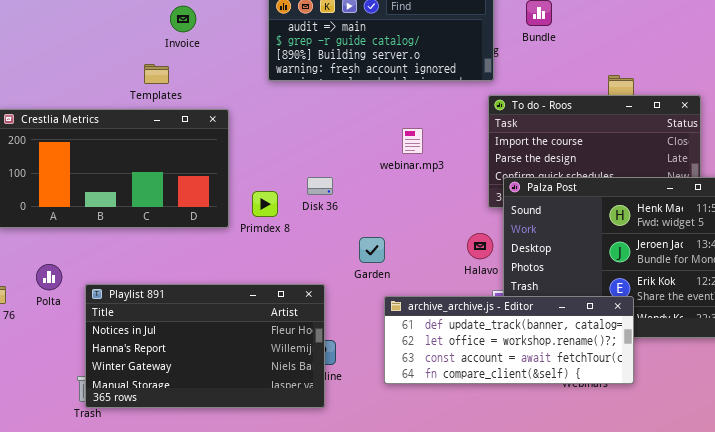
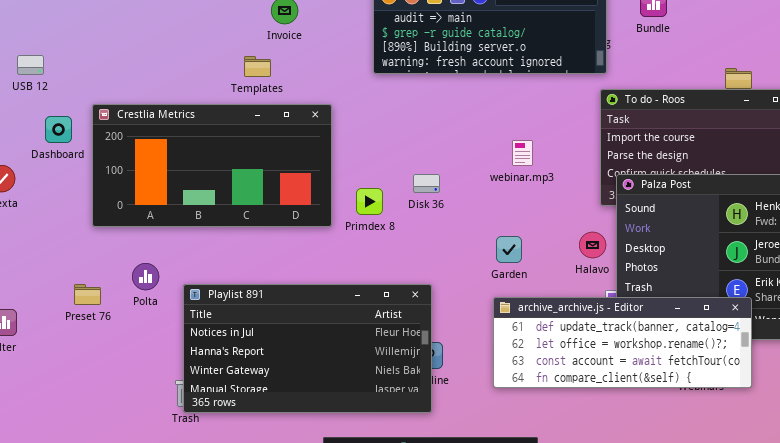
webinar.mp3: [402,128,423,154] -> [512,140,533,166], moved
Garden: [359,237,385,263] -> [496,236,522,263], moved

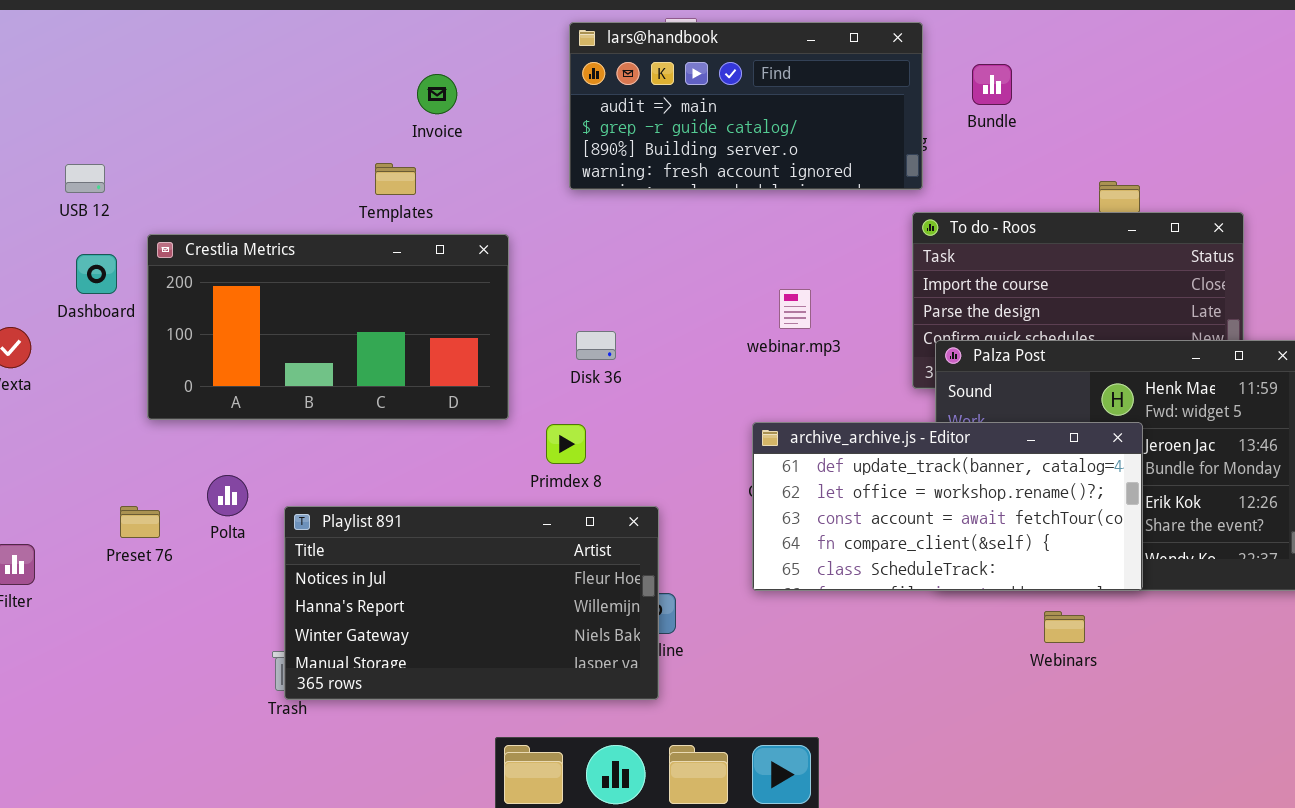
USB 12: [17,55,44,75] -> [65,164,105,193], moved
Disk 36: [413,174,440,193] -> [576,331,616,360], moved
Primdex 8: [356,188,383,215] -> [546,424,586,464], moved
archive_archive.js - Editor: [493,297,752,388] -> [752,422,1143,591], moved, resized

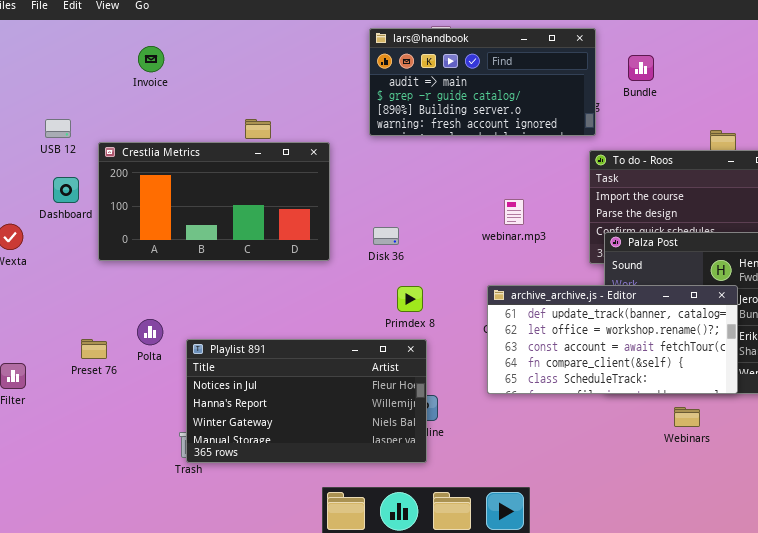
Invoice: [417,74,457,114] -> [138,46,164,72], moved
Crestlia Metrics: [147,234,509,420] -> [98,142,330,261], moved
Primdex 8: [546,424,586,464] -> [397,286,423,312], moved

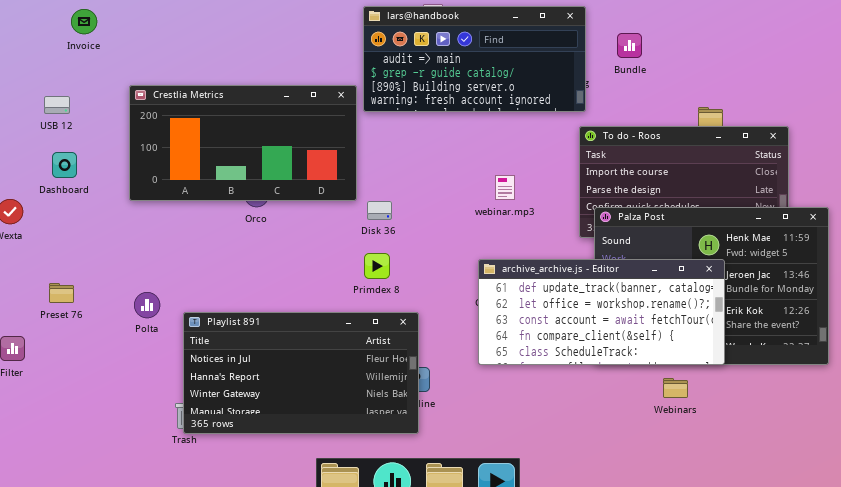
Invoice: [138,46,164,72] -> [71,9,97,34], moved
Crestlia Metrics: [98,142,330,261] -> [129,85,357,201], moved
Primdex 8: [397,286,423,312] -> [364,253,390,279], moved
Preset 76: [81,339,107,359] -> [49,283,74,303], moved

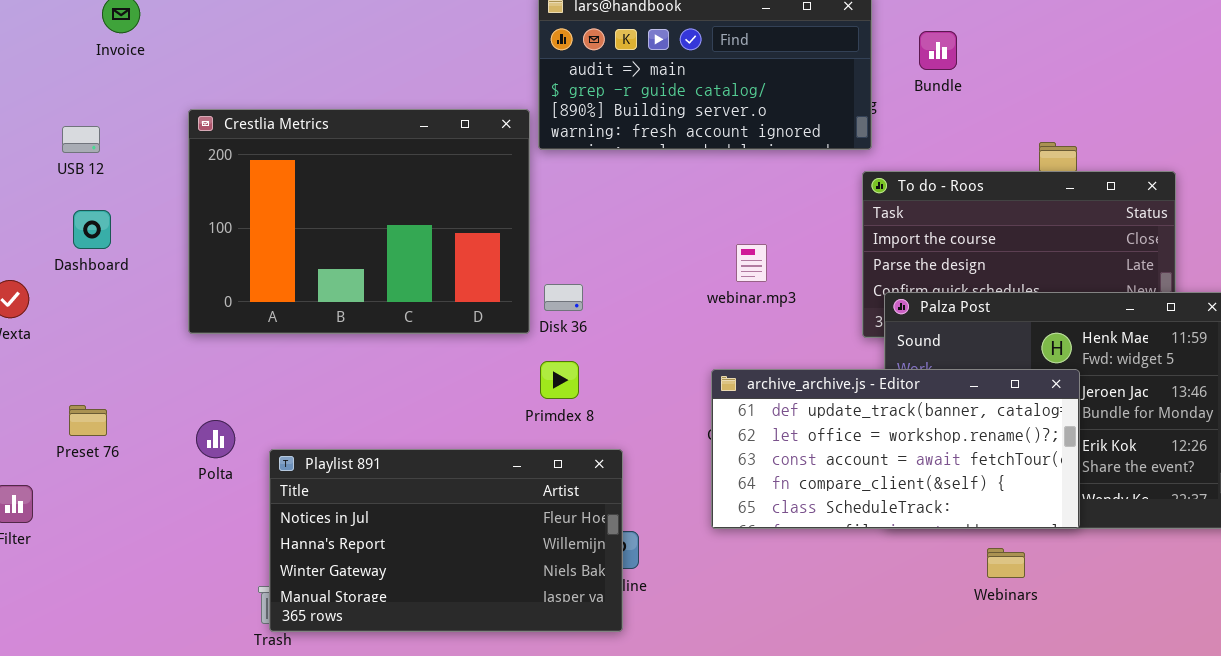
Crestlia Metrics: [129,85,357,201] -> [188,109,530,334], resized

